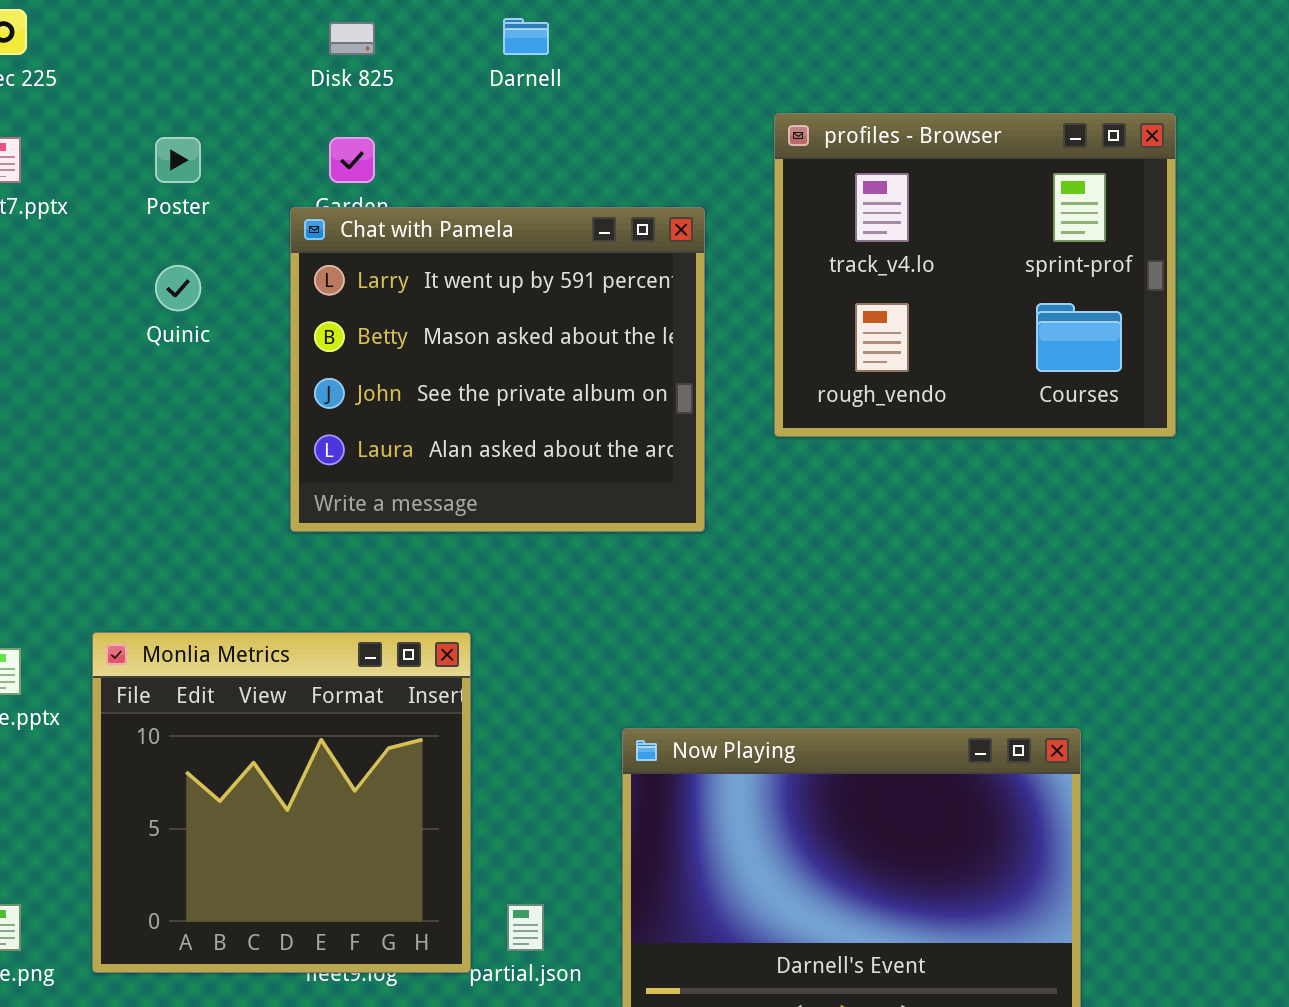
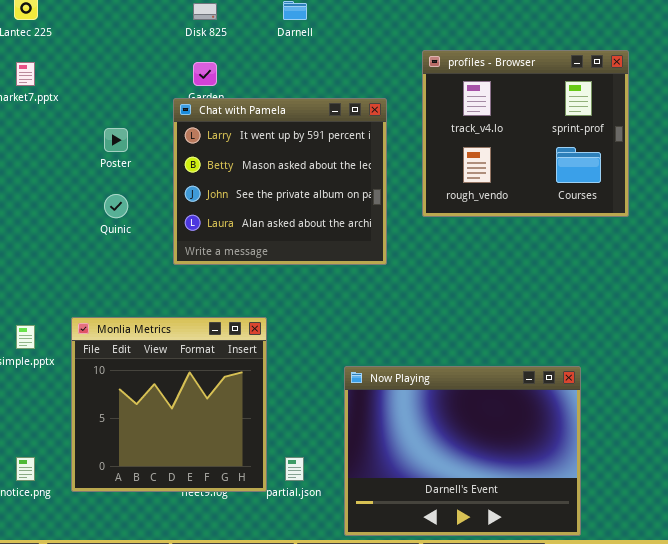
Poster: [155,137,201,183] -> [104,128,128,152], moved
Quinic: [155,265,201,311] -> [104,194,128,218], moved

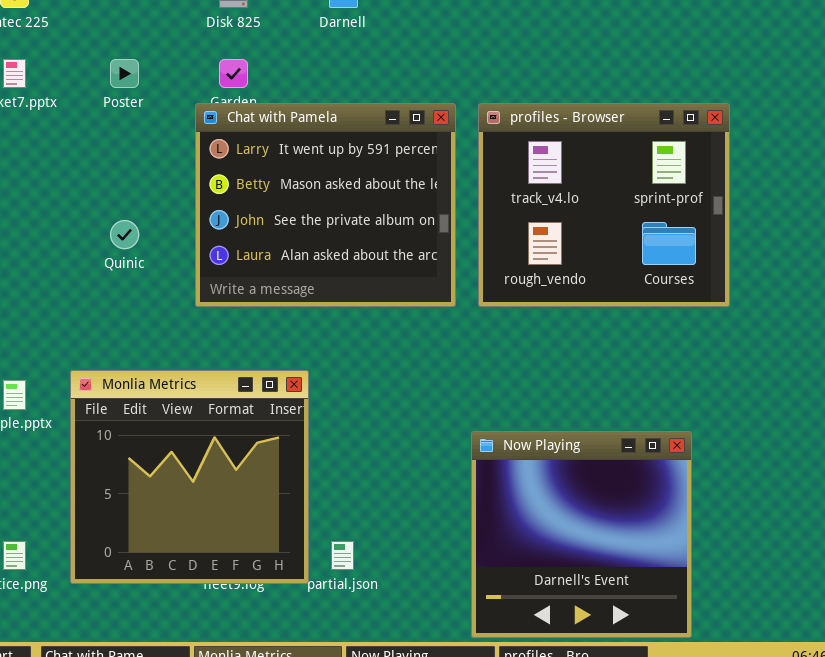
profiles - Browser: [422,50,629,217] -> [478,103,730,307], moved
Poster: [104,128,128,152] -> [110,59,139,88], moved
Now Playing: [344,366,581,536] -> [471,431,692,638], resized

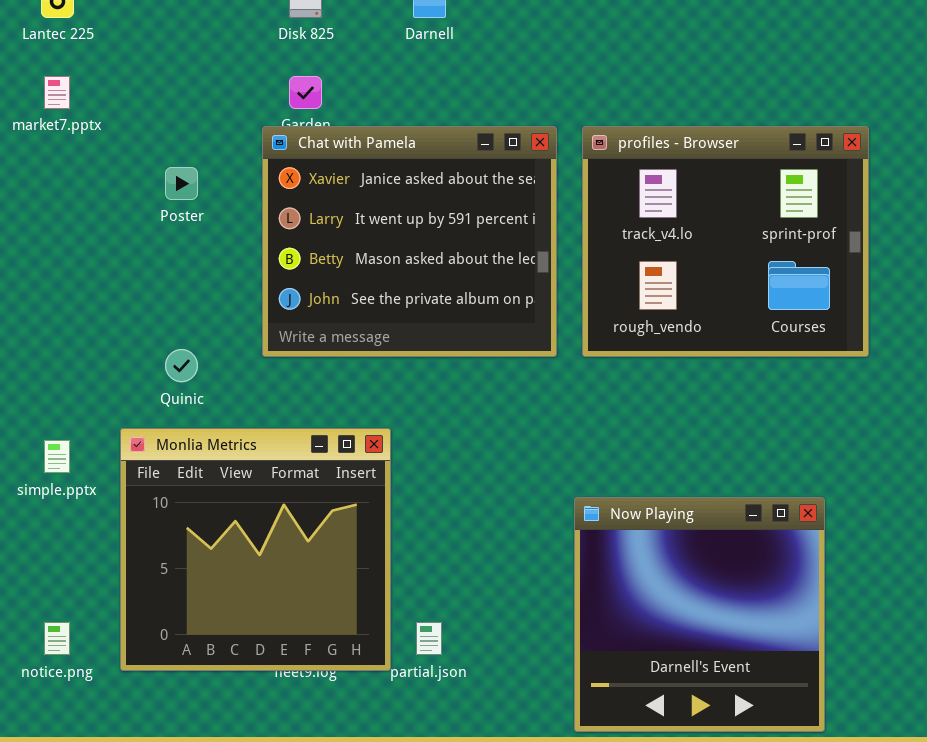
Poster: [110,59,139,88] -> [165,167,198,200], moved
Chat with Pamela: [195,103,456,307] -> [262,126,557,357], scrolled up 1 row
Quinic: [110,220,139,249] -> [165,349,198,382], moved

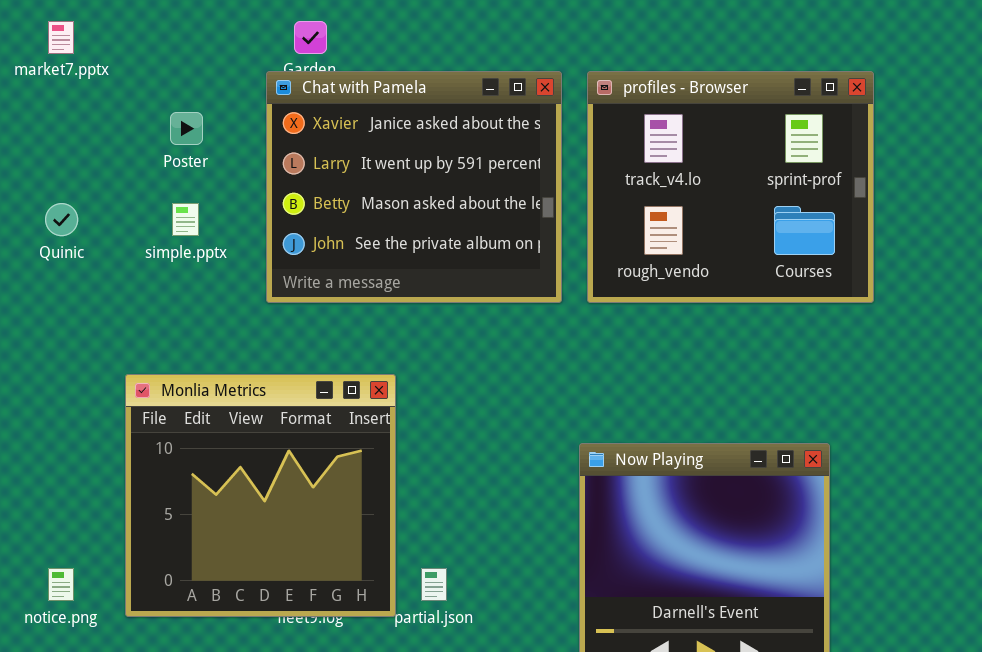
Quinic: [165,349,198,382] -> [45,203,78,236], moved
simple.pptx: [44,440,70,473] -> [172,203,199,236], moved

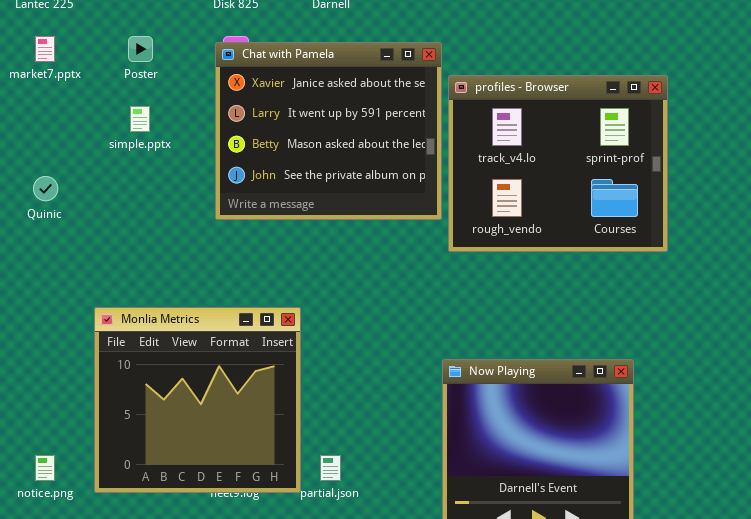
Chat with Pamela: [266,71,562,303] -> [215,42,442,220], moved
Poster: [170,112,203,145] -> [128,36,153,62], moved
simple.pptx: [172,203,199,236] -> [130,106,150,132], moved

